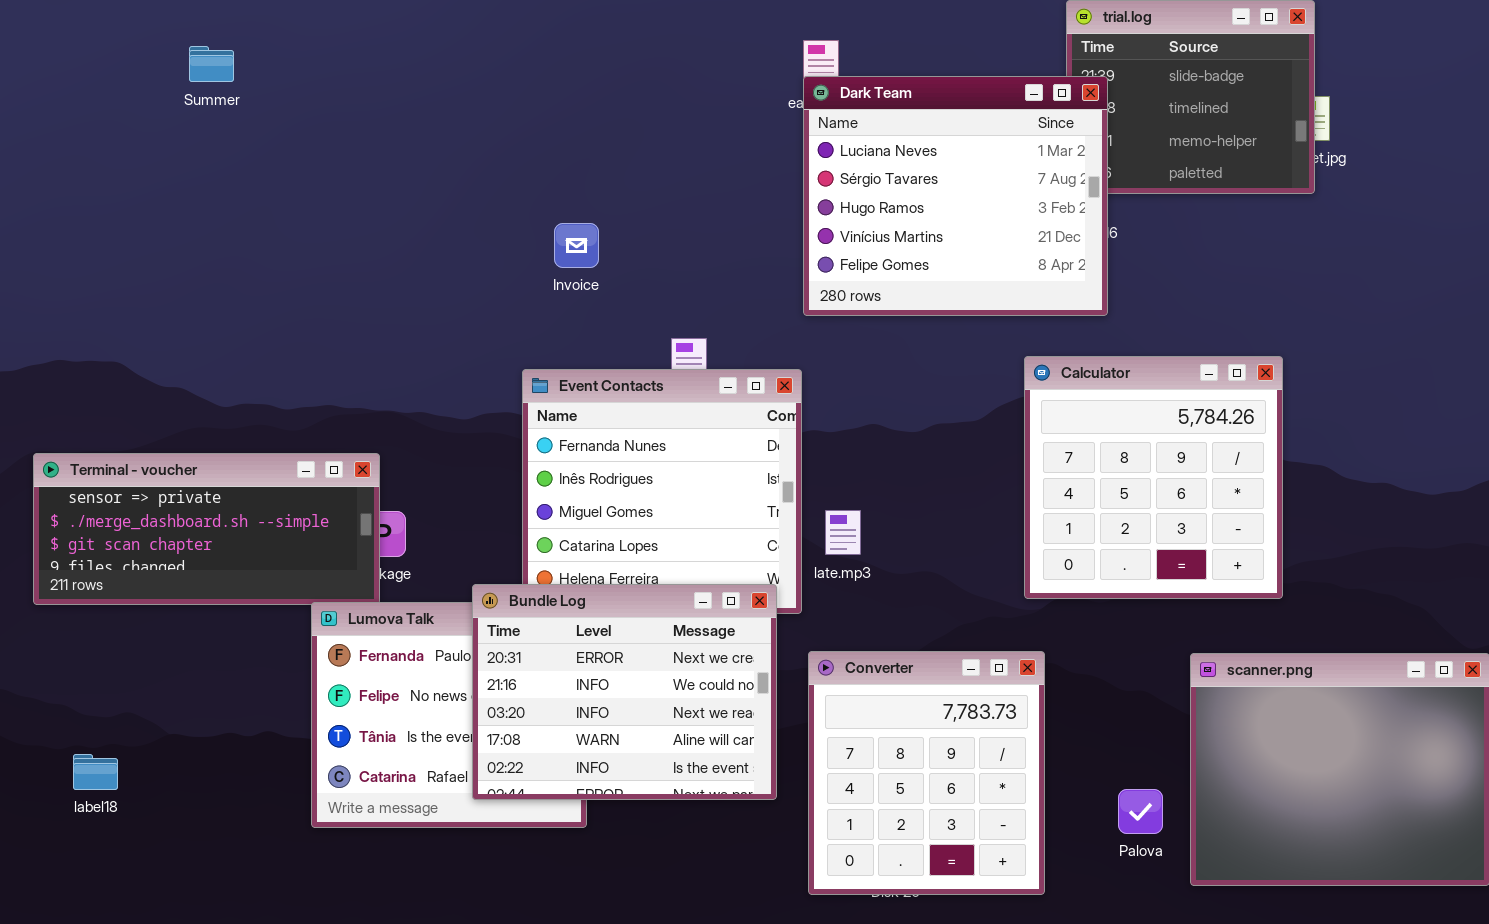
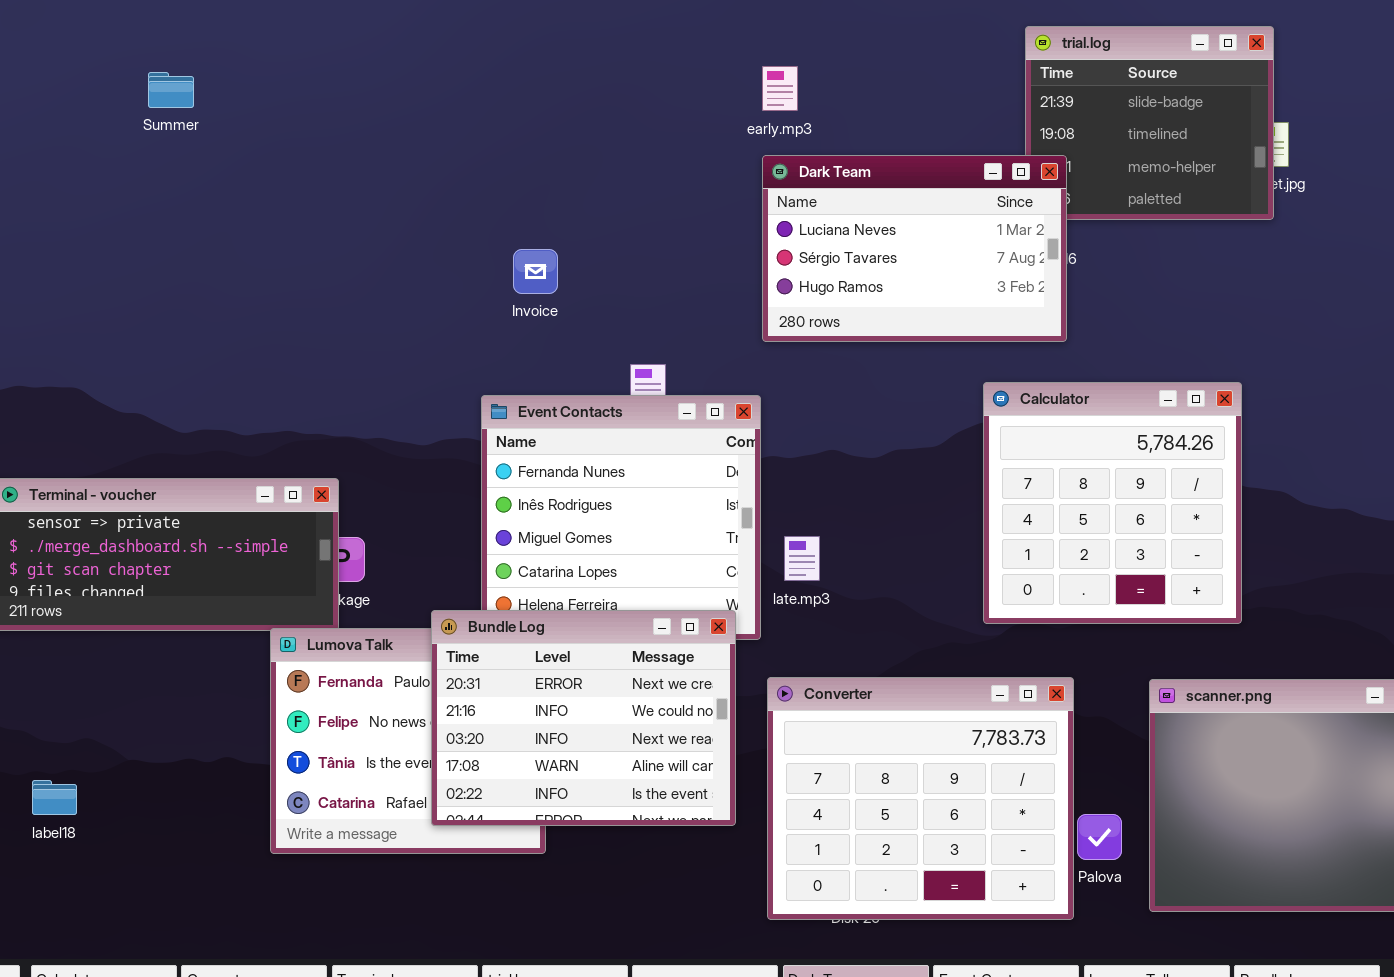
Dark Team: [803,76,1108,316] -> [762,155,1067,342], resized
Converter: [808,651,1045,895] -> [767,677,1074,920], resized

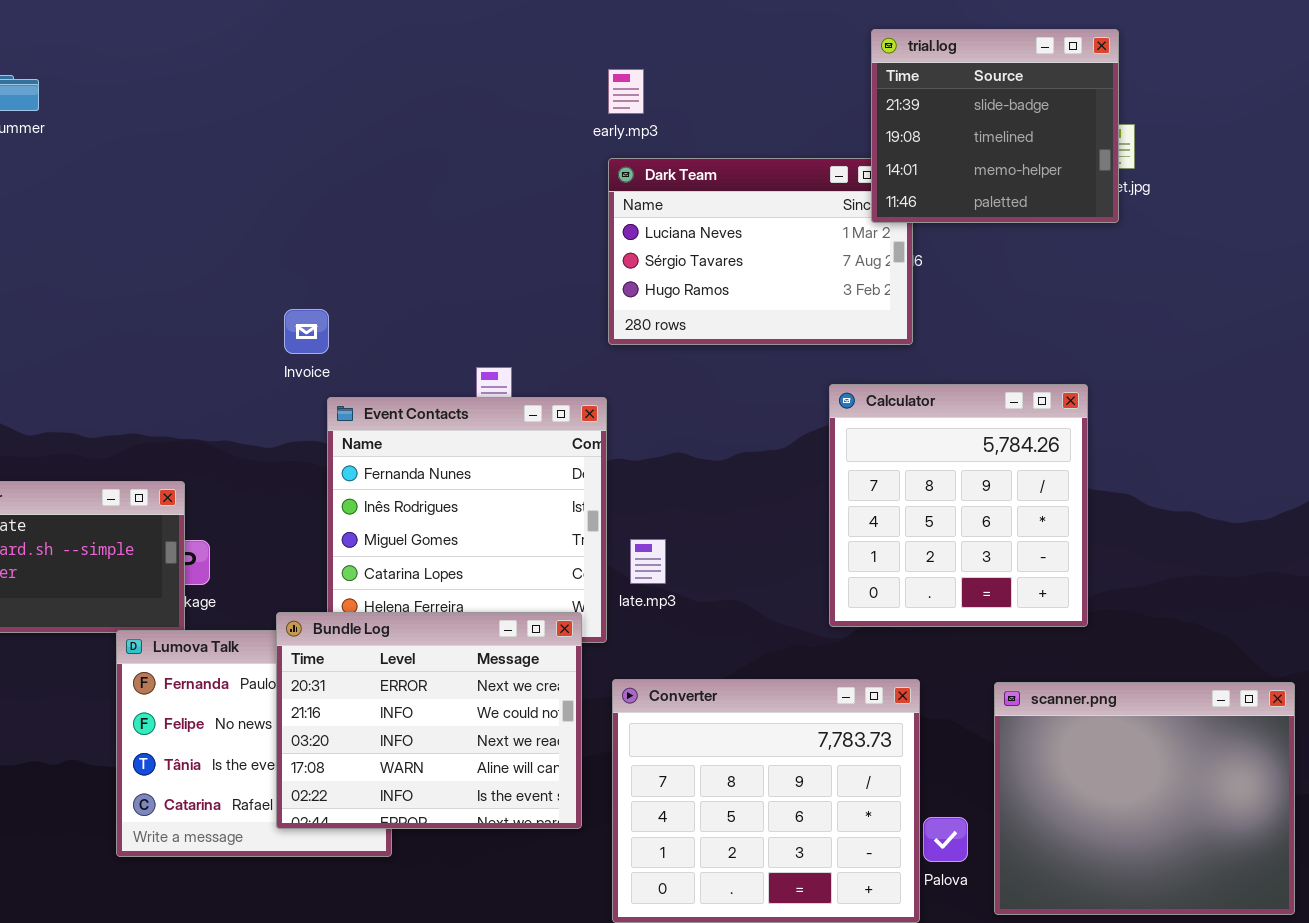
trial.log: [1025,26,1274,220] -> [871,29,1119,223], raised
Invoice: [513,249,558,294] -> [284,309,329,354], moved

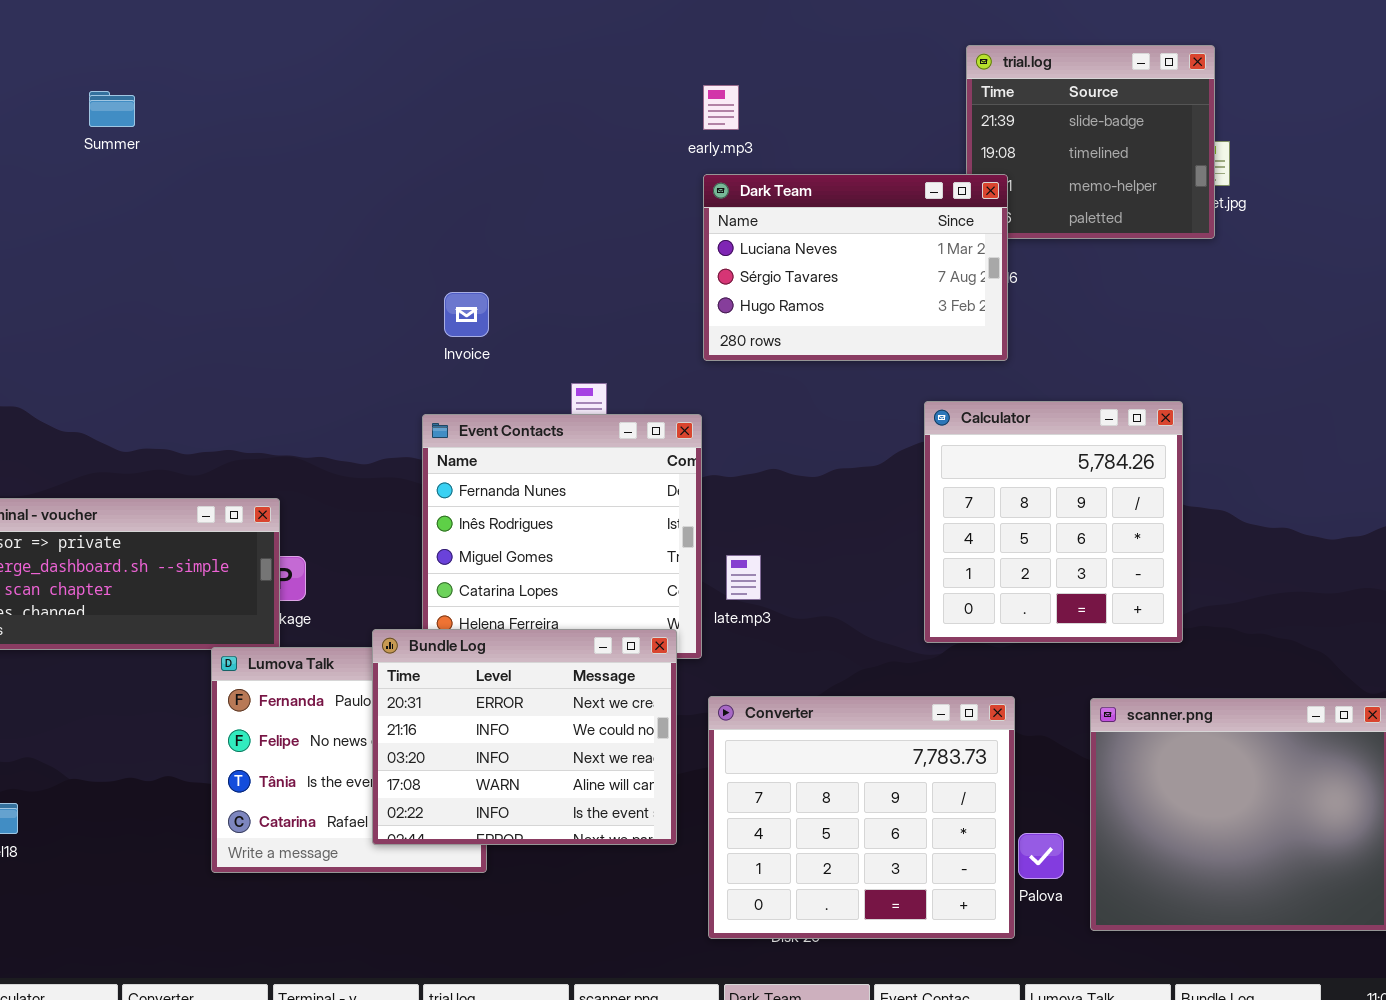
Dark Team: [608,158,913,345] -> [703,174,1008,361], raised
Invoice: [284,309,329,354] -> [444,292,489,337], moved

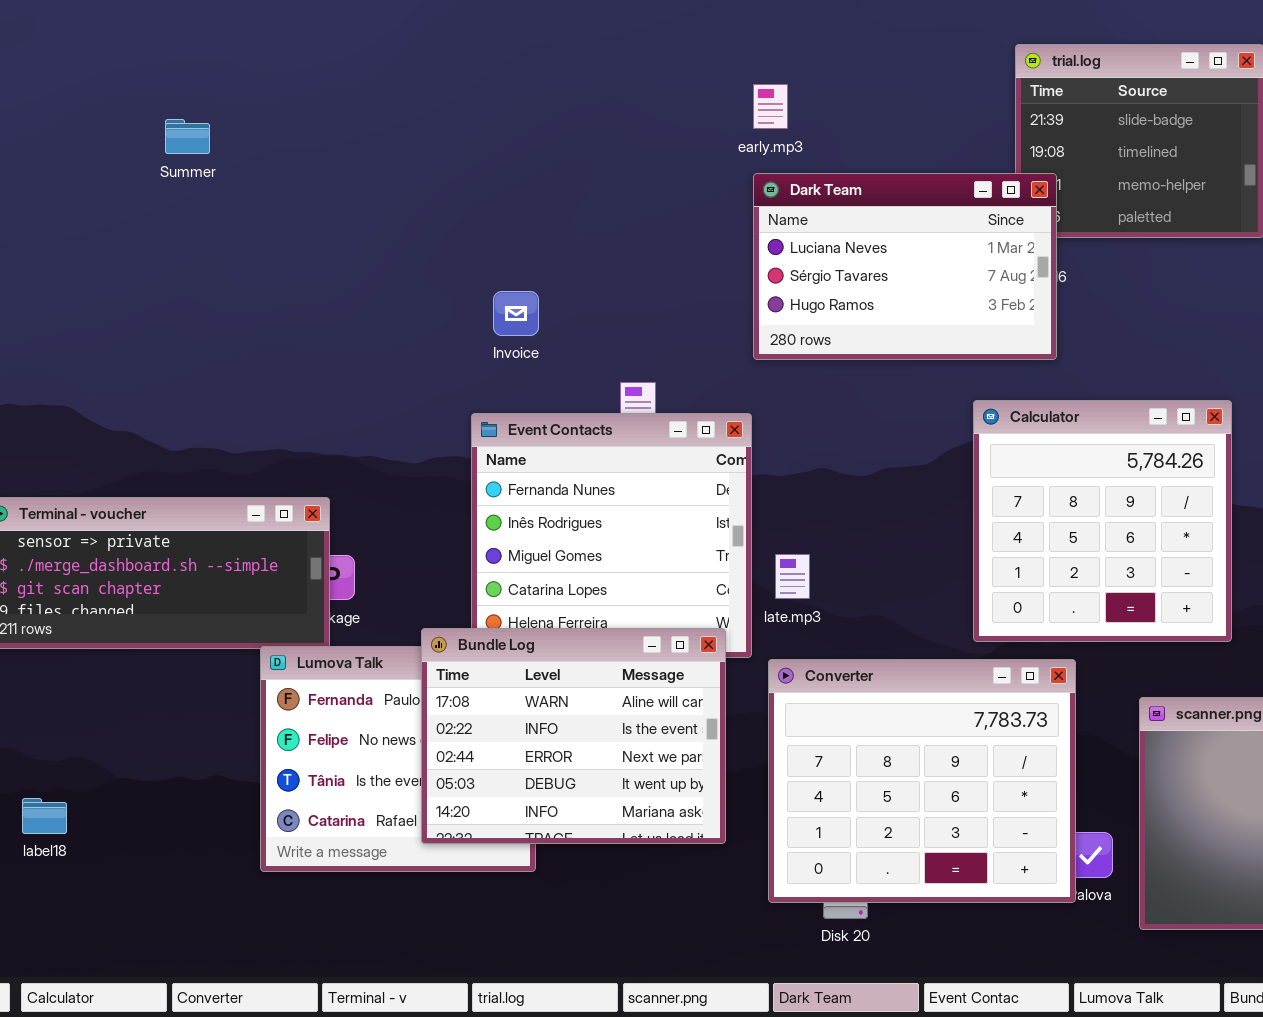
Summer: [89,91,135,127] -> [165,119,210,154], moved
Bundle Log: [372,629,677,845] -> [421,628,726,844], scrolled down 3 rows
Converter: [708,696,1015,939] -> [768,659,1076,903], moved

